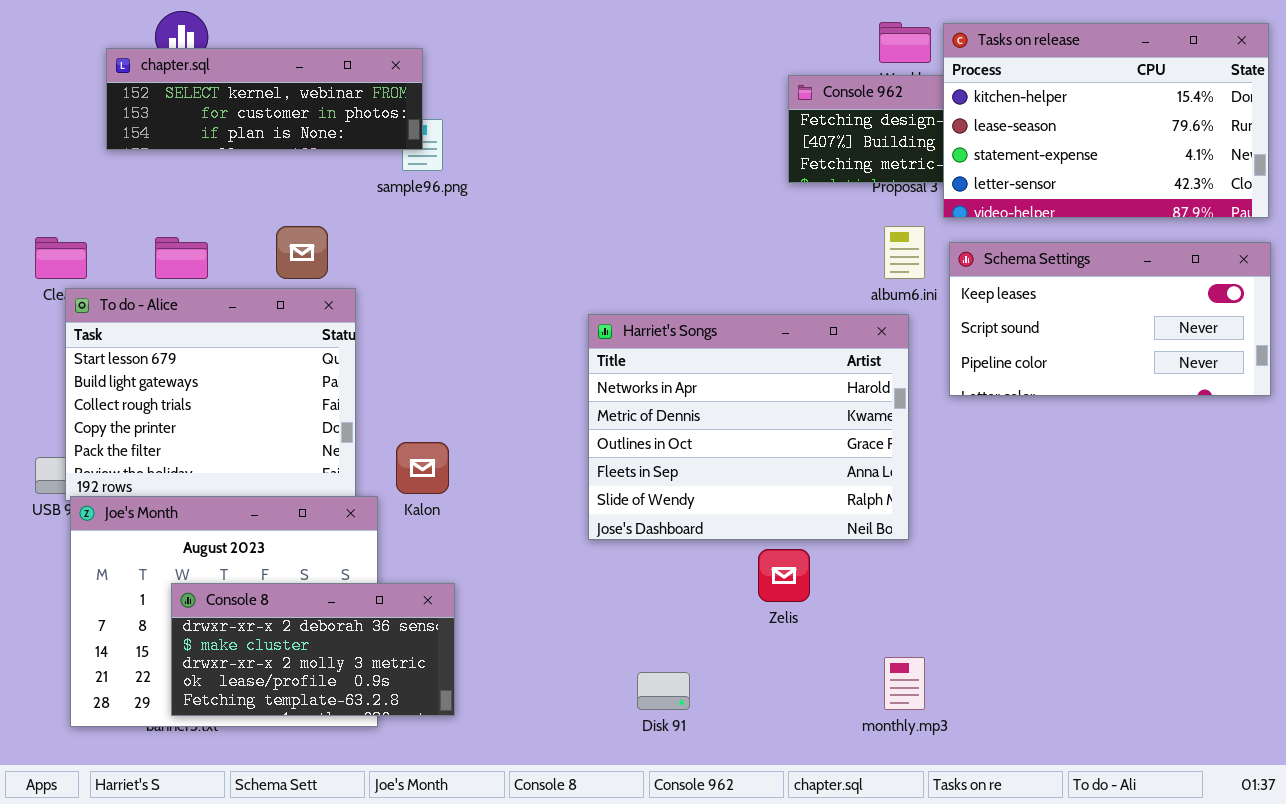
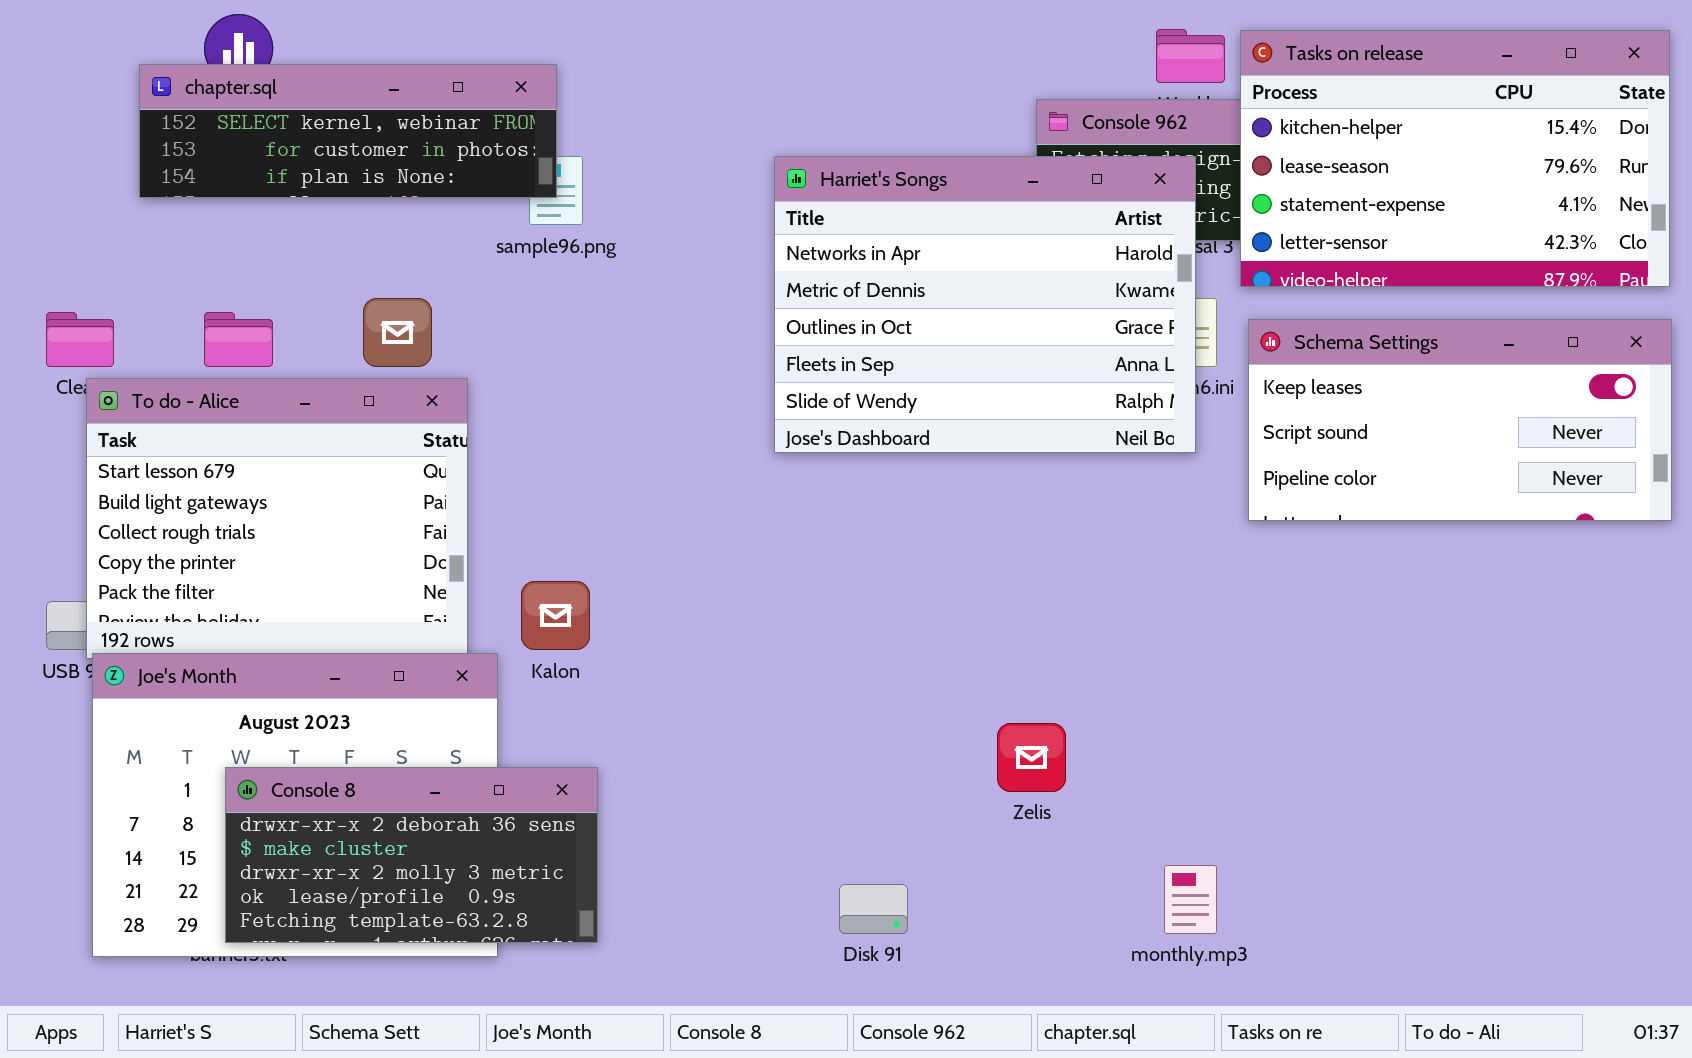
Harriet's Songs: [588,314,909,540] -> [774,156,1196,453], moved

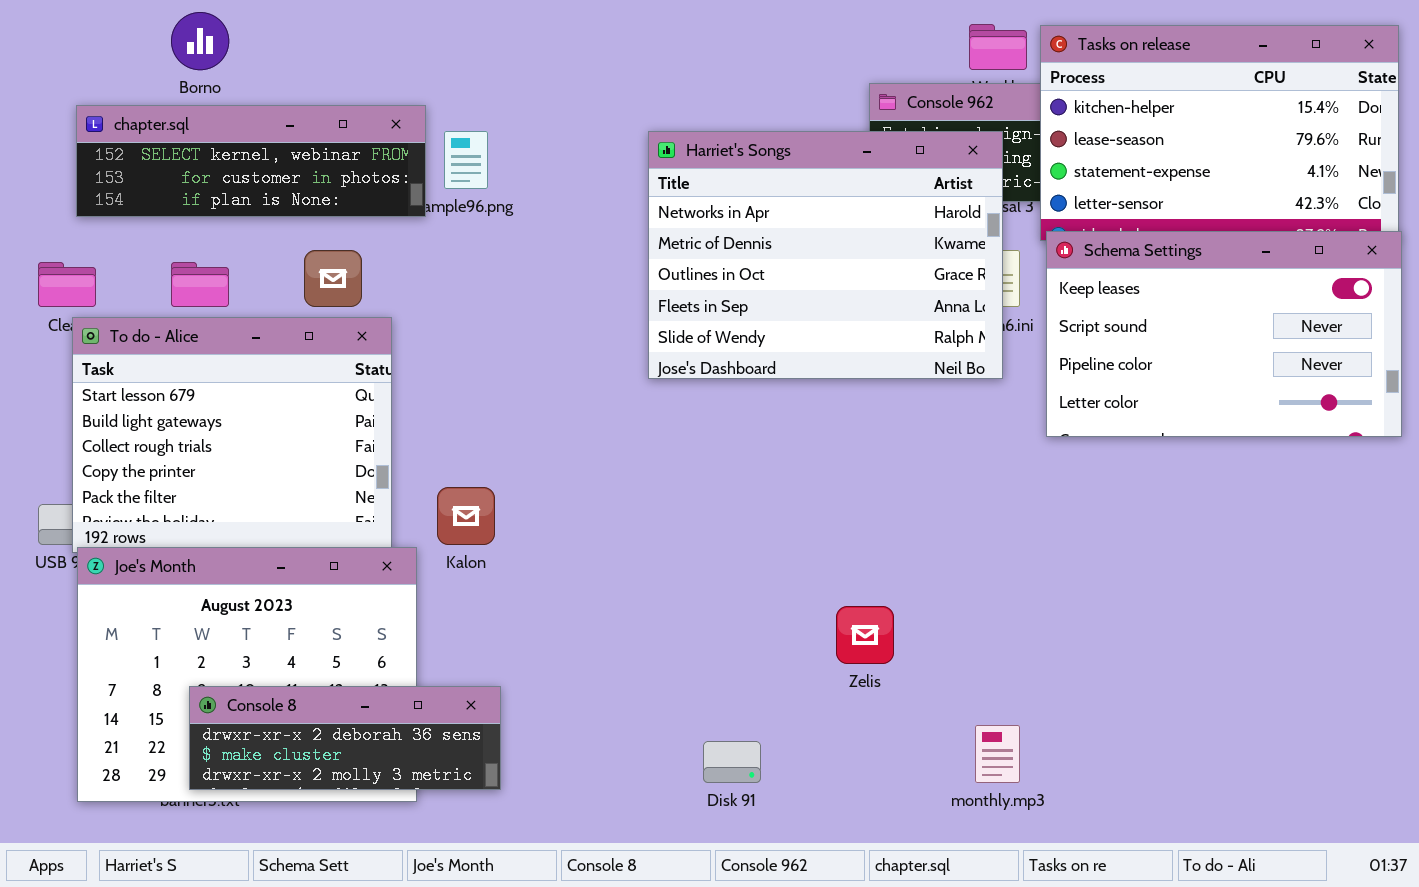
chapter.sql: [139,64,557,198] -> [76,105,426,217], moved
Schema Settings: [1248,319,1672,521] -> [1046,231,1402,437], resized
Console 8: [225,767,598,943] -> [189,686,501,790], resized

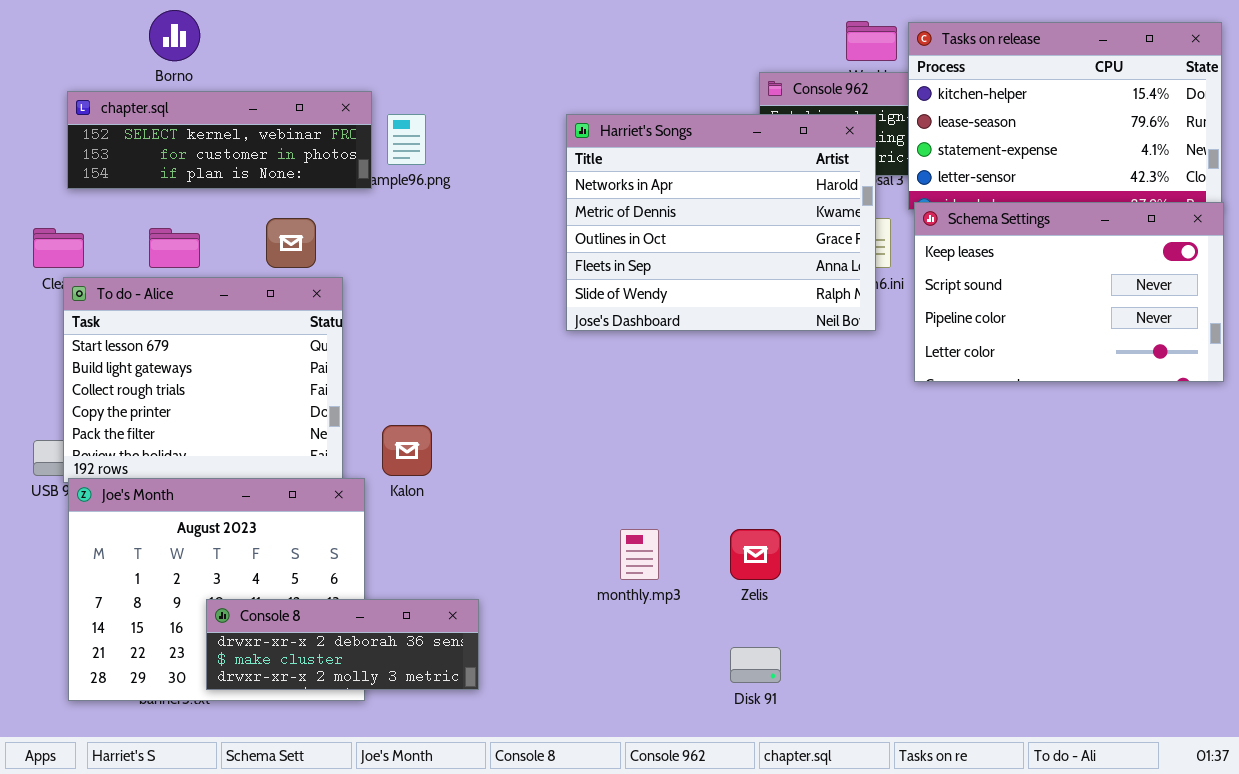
Console 8: [189,686,501,790] -> [206,599,479,690], moved
monthly.mp3: [975,725,1020,783] -> [620,529,659,580], moved
Disk 91: [703,741,761,783] -> [730,647,781,683], moved

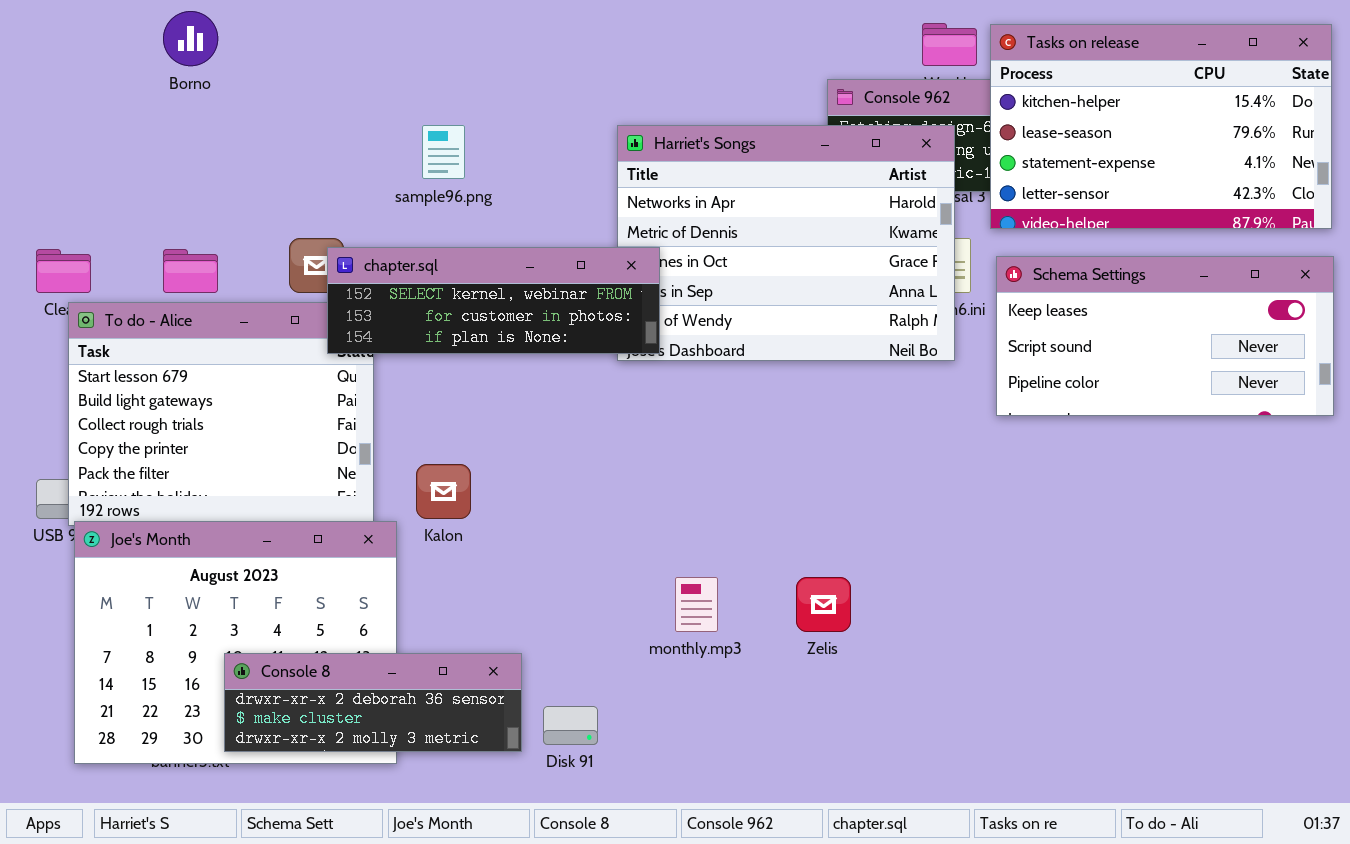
chapter.sql: [67,91,372,189] -> [327,247,660,354], moved
Schema Settings: [914,202,1224,382] -> [996,256,1334,416], resized
Disk 91: [730,647,781,683] -> [543,706,598,745], moved

